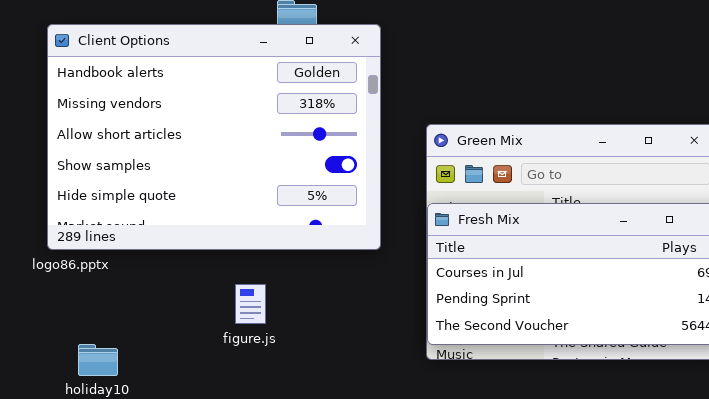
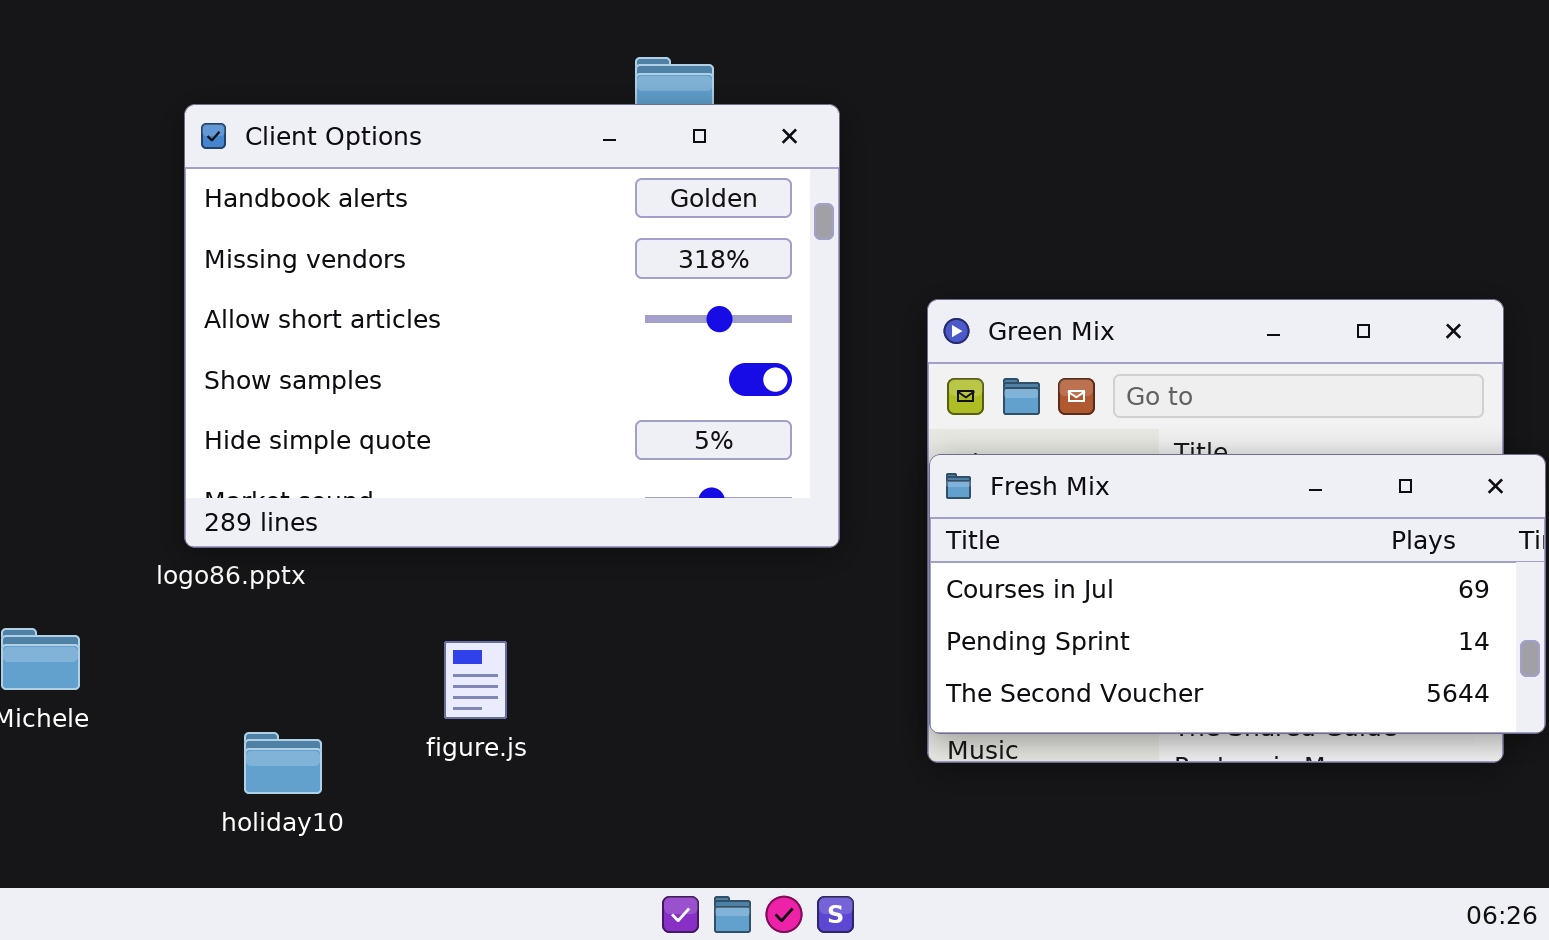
figure.js: [235,284,266,324] -> [444,641,507,719], moved

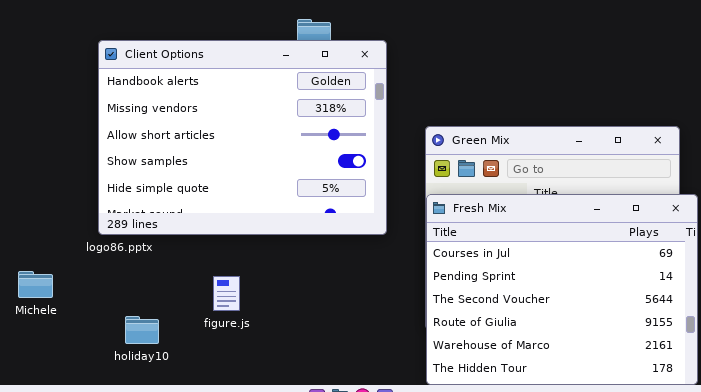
Fresh Mix: [929,454,1546,734] -> [426,194,698,385], resized

